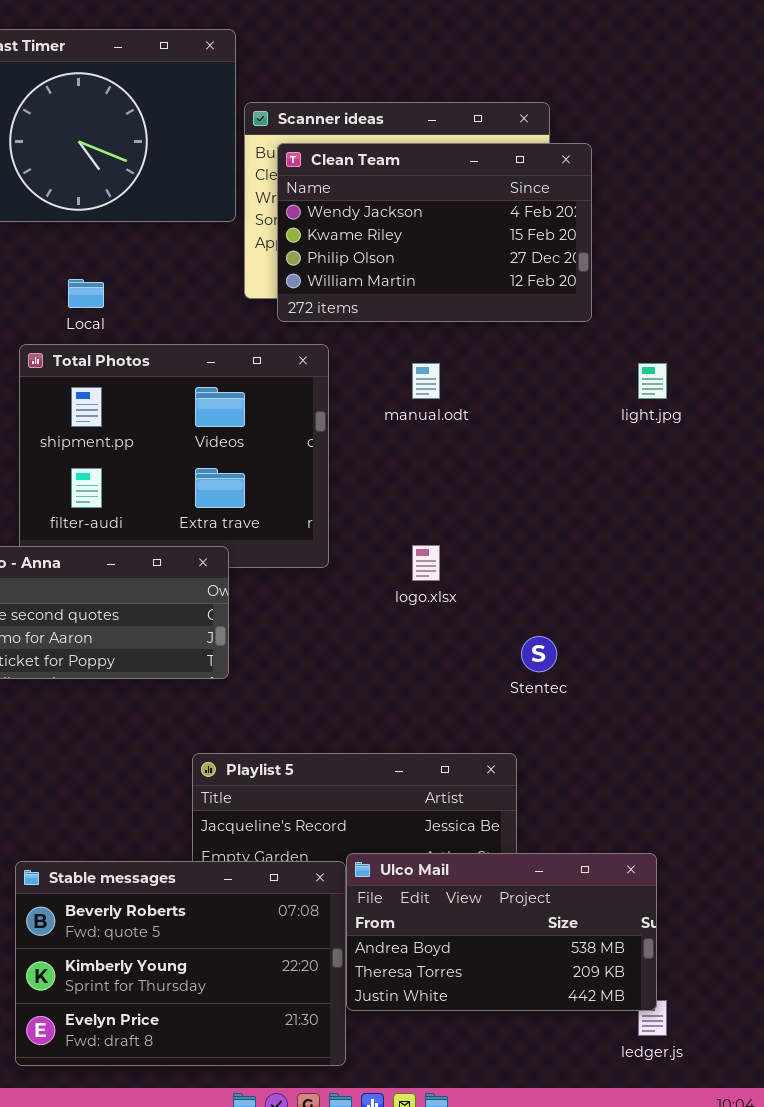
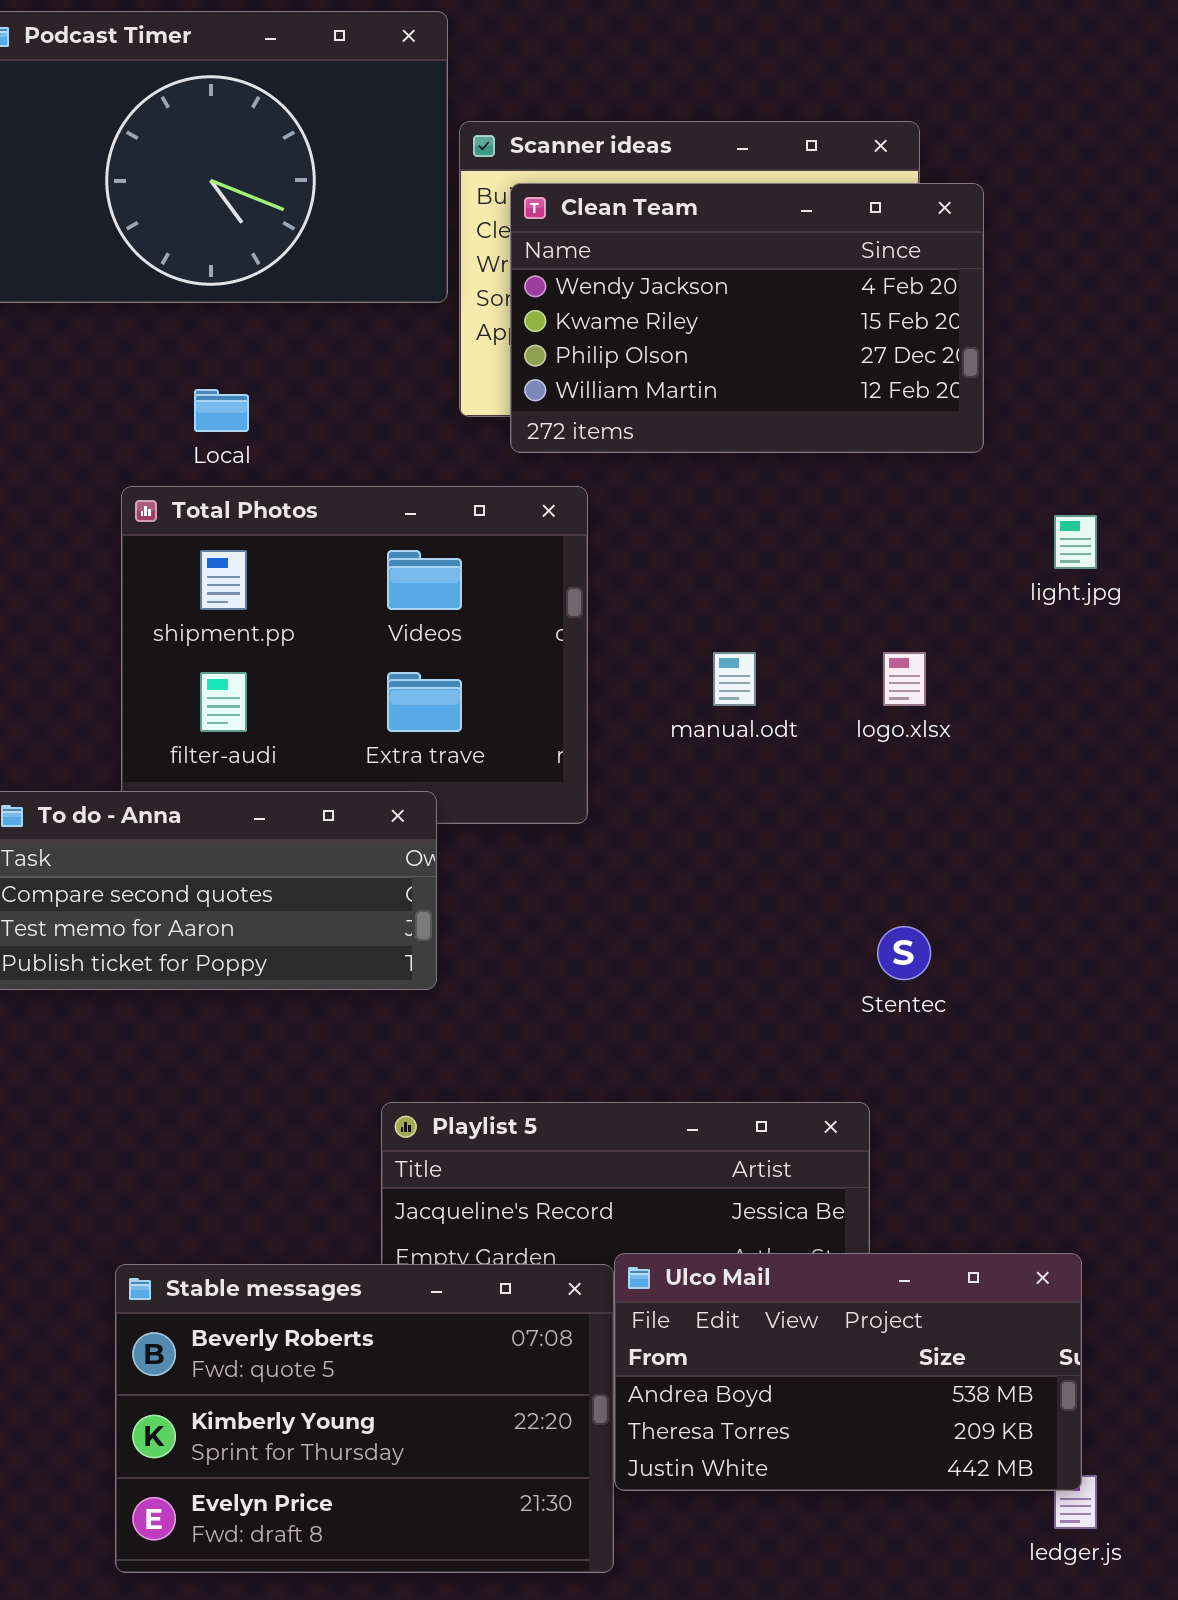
manual.odt: [412,363,440,399] -> [713,652,756,706], moved
logo.xlsx: [412,545,440,581] -> [883,652,926,706], moved

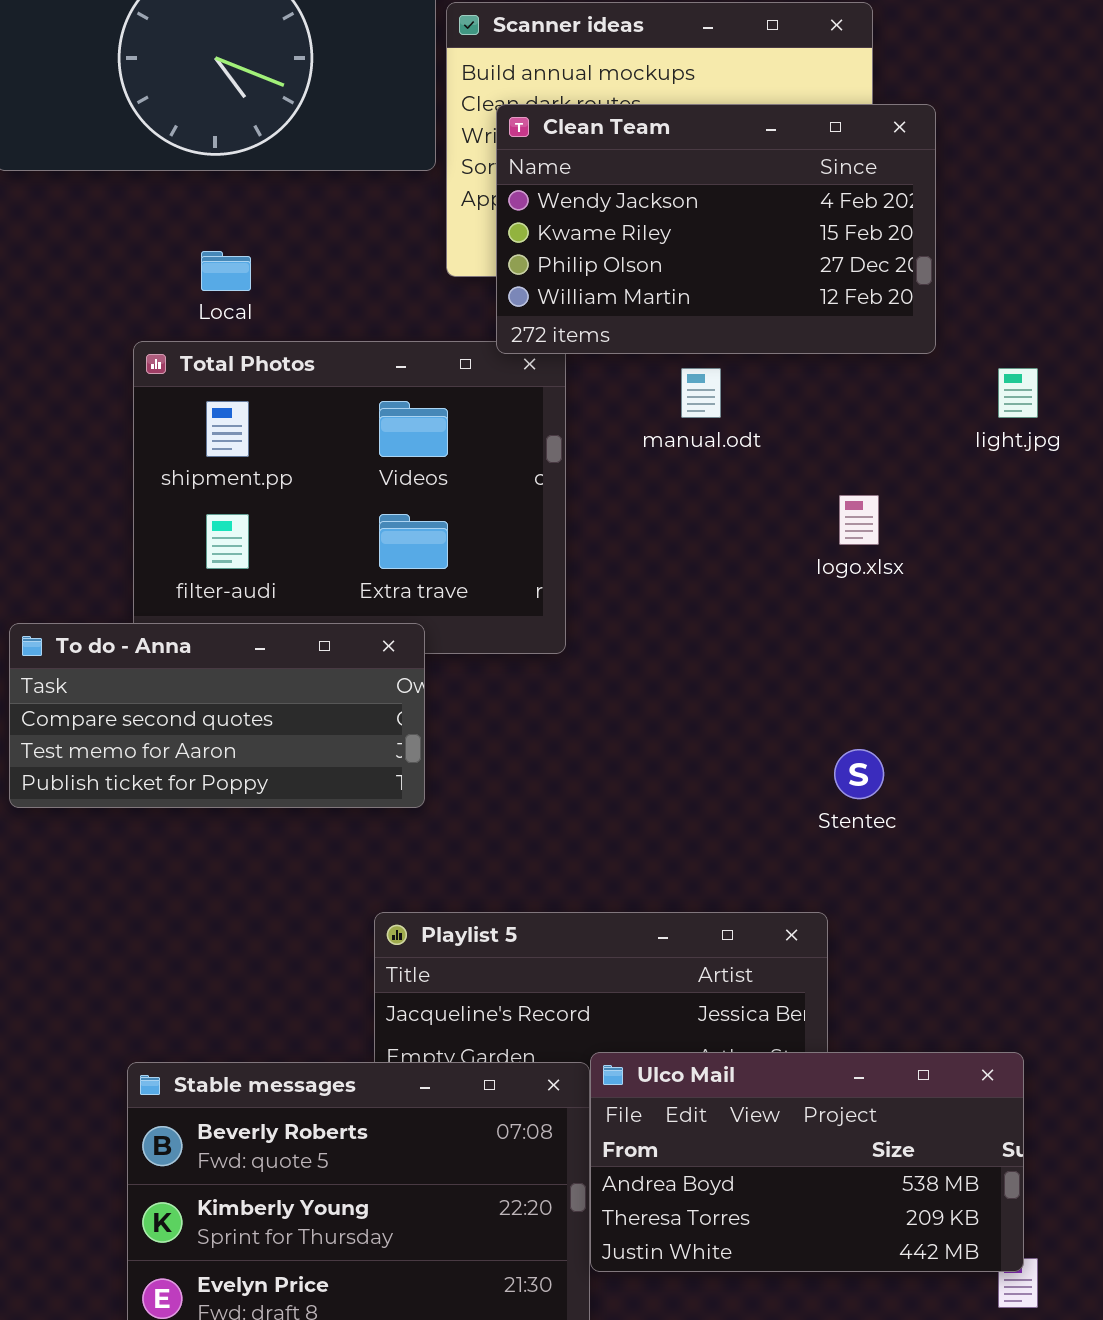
Clean Team: [510,183,984,453] -> [496,104,936,354], moved
manual.odt: [713,652,756,706] -> [681,368,721,418], moved

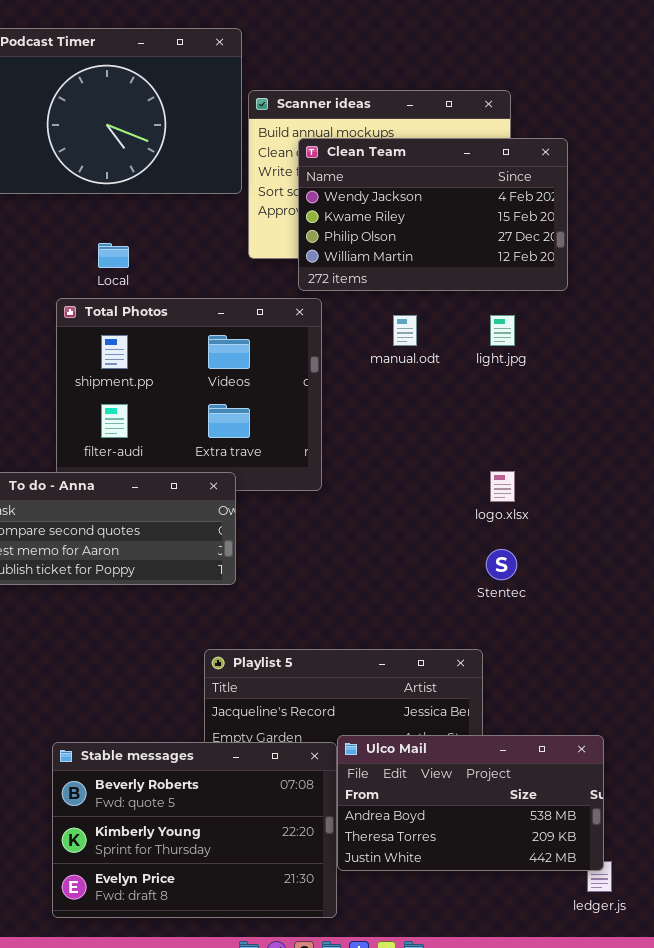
Clean Team: [496,104,936,354] -> [298,138,568,291], moved
light.jpg: [998,368,1038,418] -> [490,315,515,346], moved
logo.xlsx: [839,495,879,545] -> [490,471,515,502], moved

